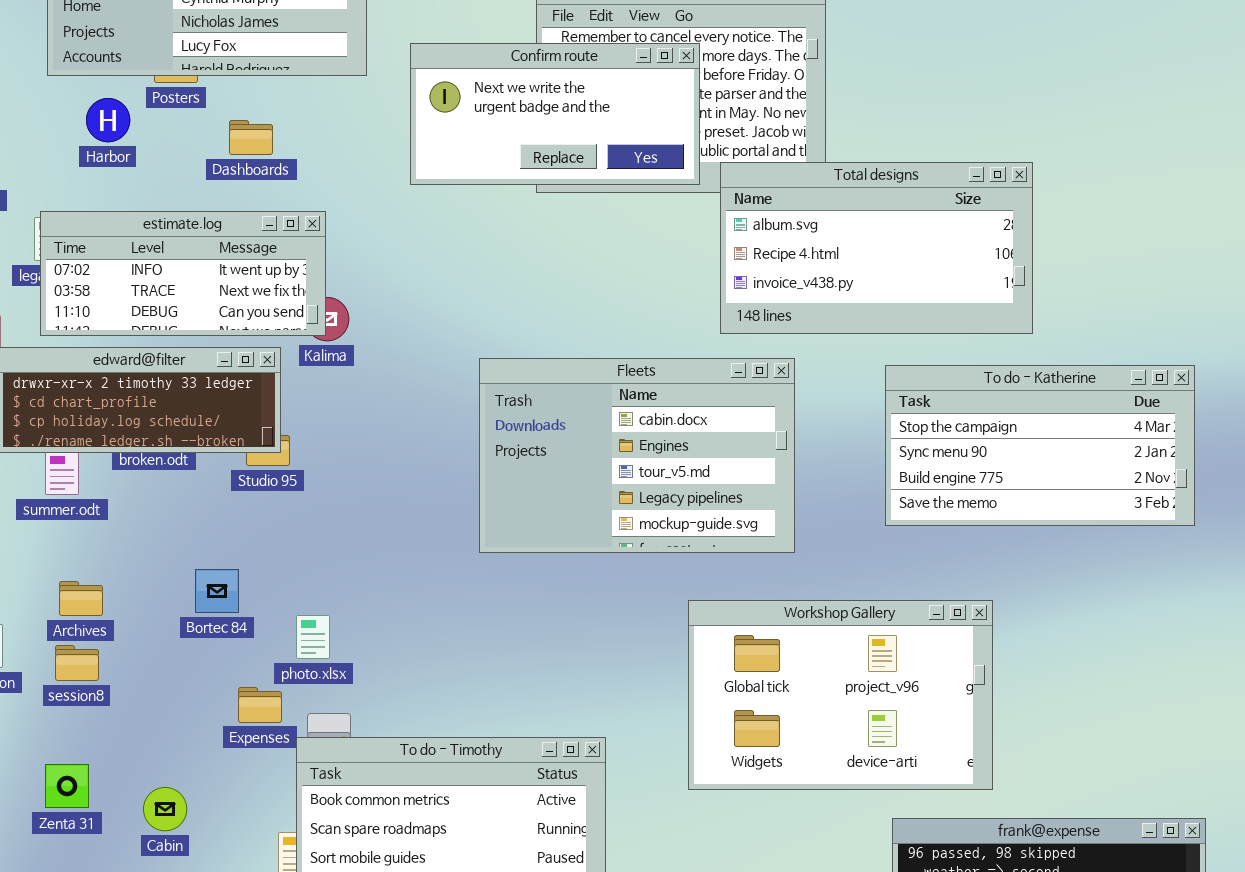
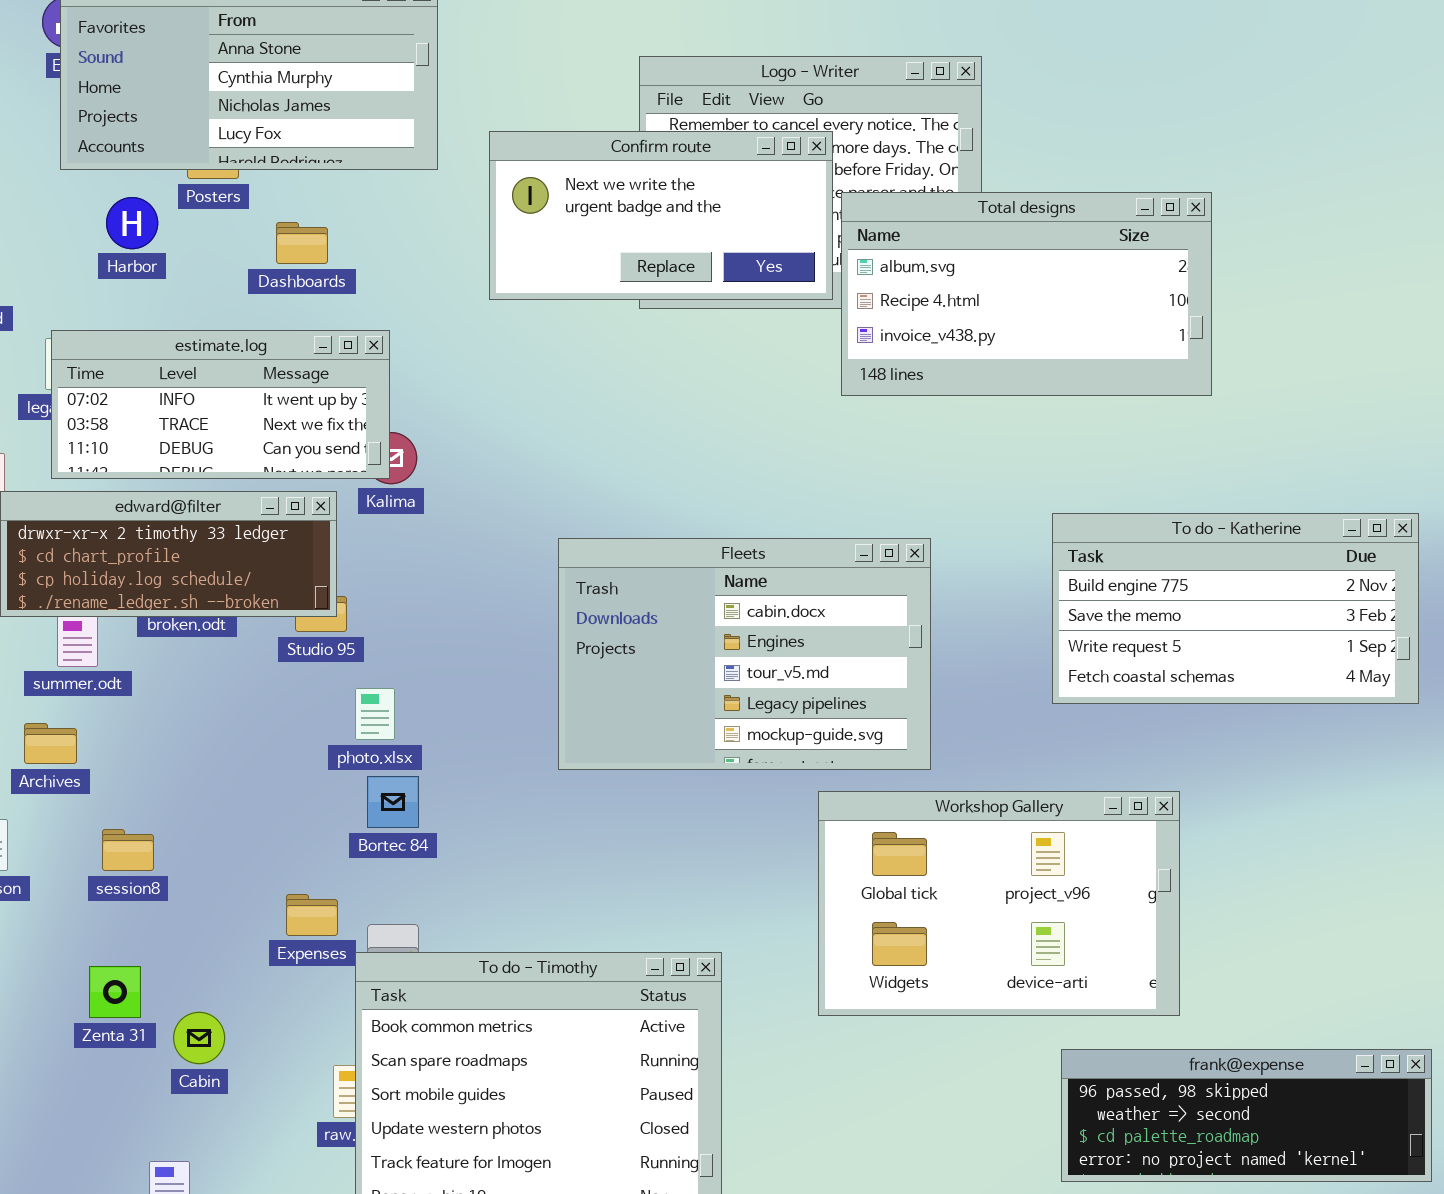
Total designs: [720,162,1033,334] -> [841,192,1212,396], moved
Fleets: [479,358,795,553] -> [558,538,931,770], moved
To do - Katherine: [885,365,1195,526] -> [1052,513,1419,704], scrolled down 2 rows
Bortec 84: [195,569,239,613] -> [367,776,419,828], moved
Archives: [59,581,103,616] -> [24,723,77,764], moved
photo.xlsx: [296,615,330,659] -> [355,688,395,740], moved
session8: [55,645,99,681] -> [102,829,154,871], moved
Zenta 31: [45,764,89,808] -> [89,966,141,1018], moved

